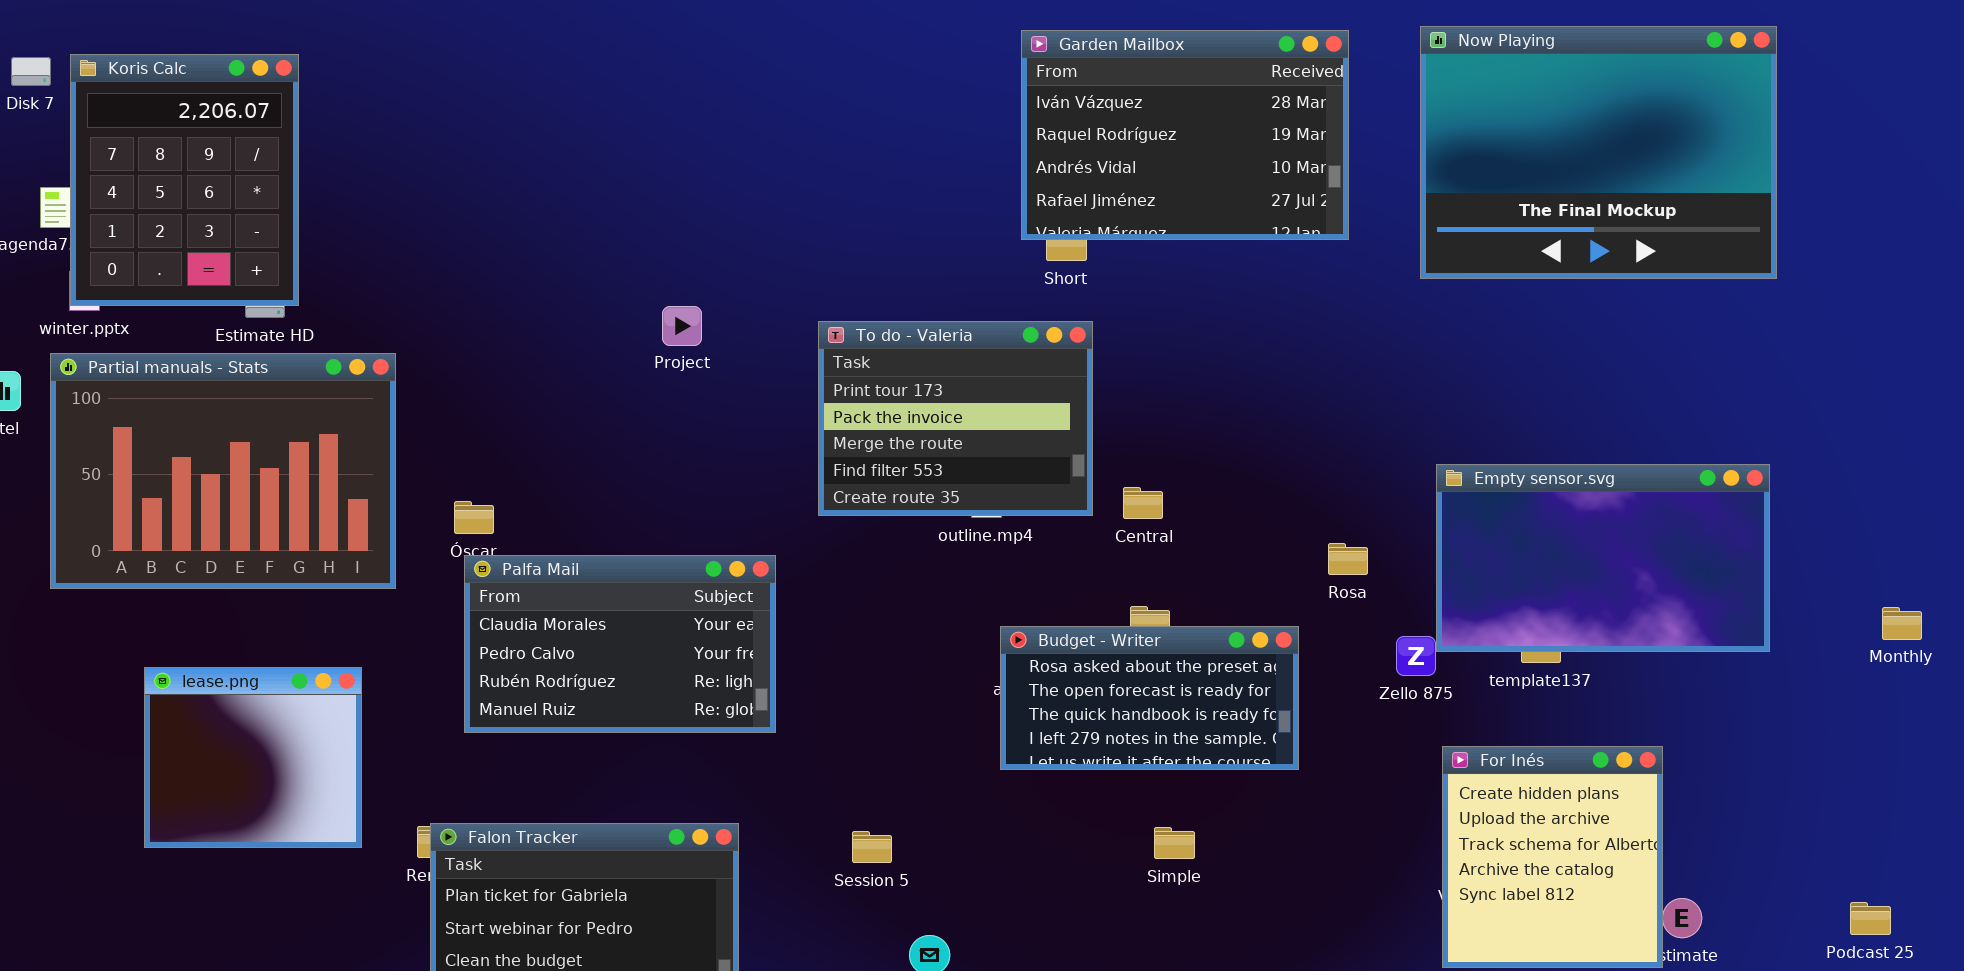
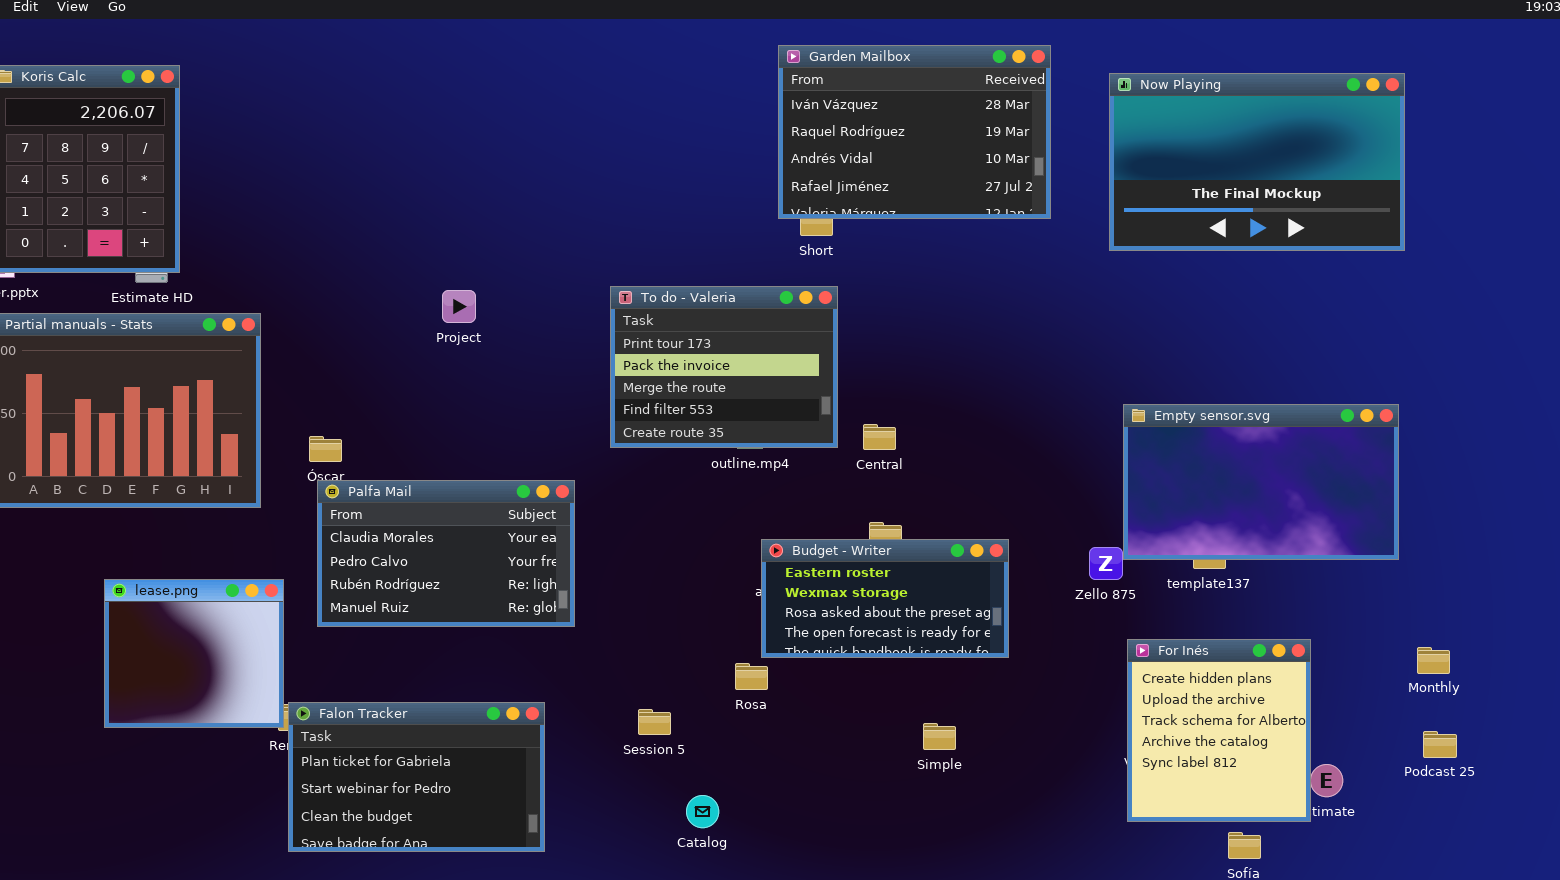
Now Playing: [1420,26,1777,279] -> [1109,73,1405,251], resized
Project: [662,306,702,346] -> [442,290,476,323], moved
Rosa: [1328,543,1368,575] -> [735,663,768,690], moved
Monthly: [1882,607,1922,640] -> [1417,647,1450,674], moved
Budget - Writer: [1000,626,1299,770] -> [761,539,1009,658], scrolled up 2 rows
lease.png: [144,667,362,848] -> [104,579,284,728], moved
Simple: [1154,827,1195,859] -> [923,723,956,750], moved
Podcast 25: [1850,902,1891,935] -> [1423,731,1457,758], moved

